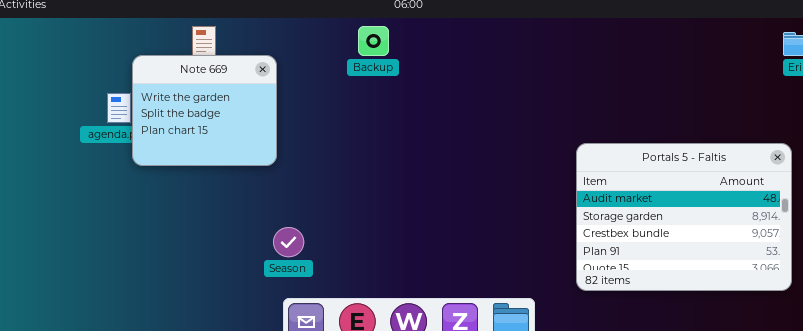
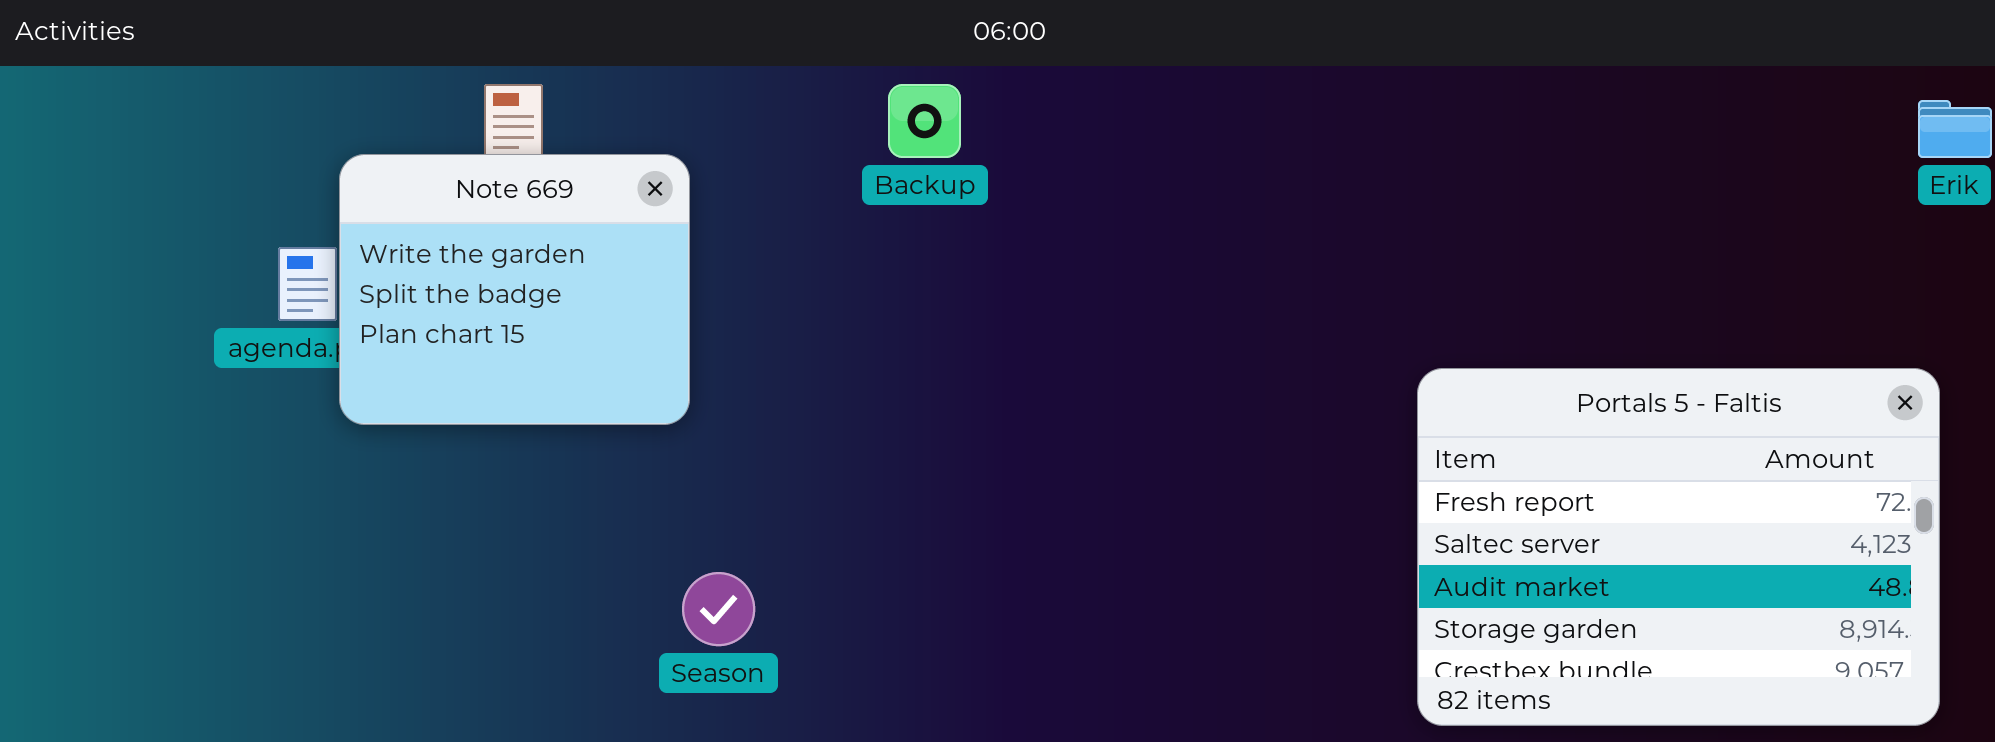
Portals 5 - Faltis: [576,143,792,291] -> [1417,368,1940,726], scrolled up 2 rows

